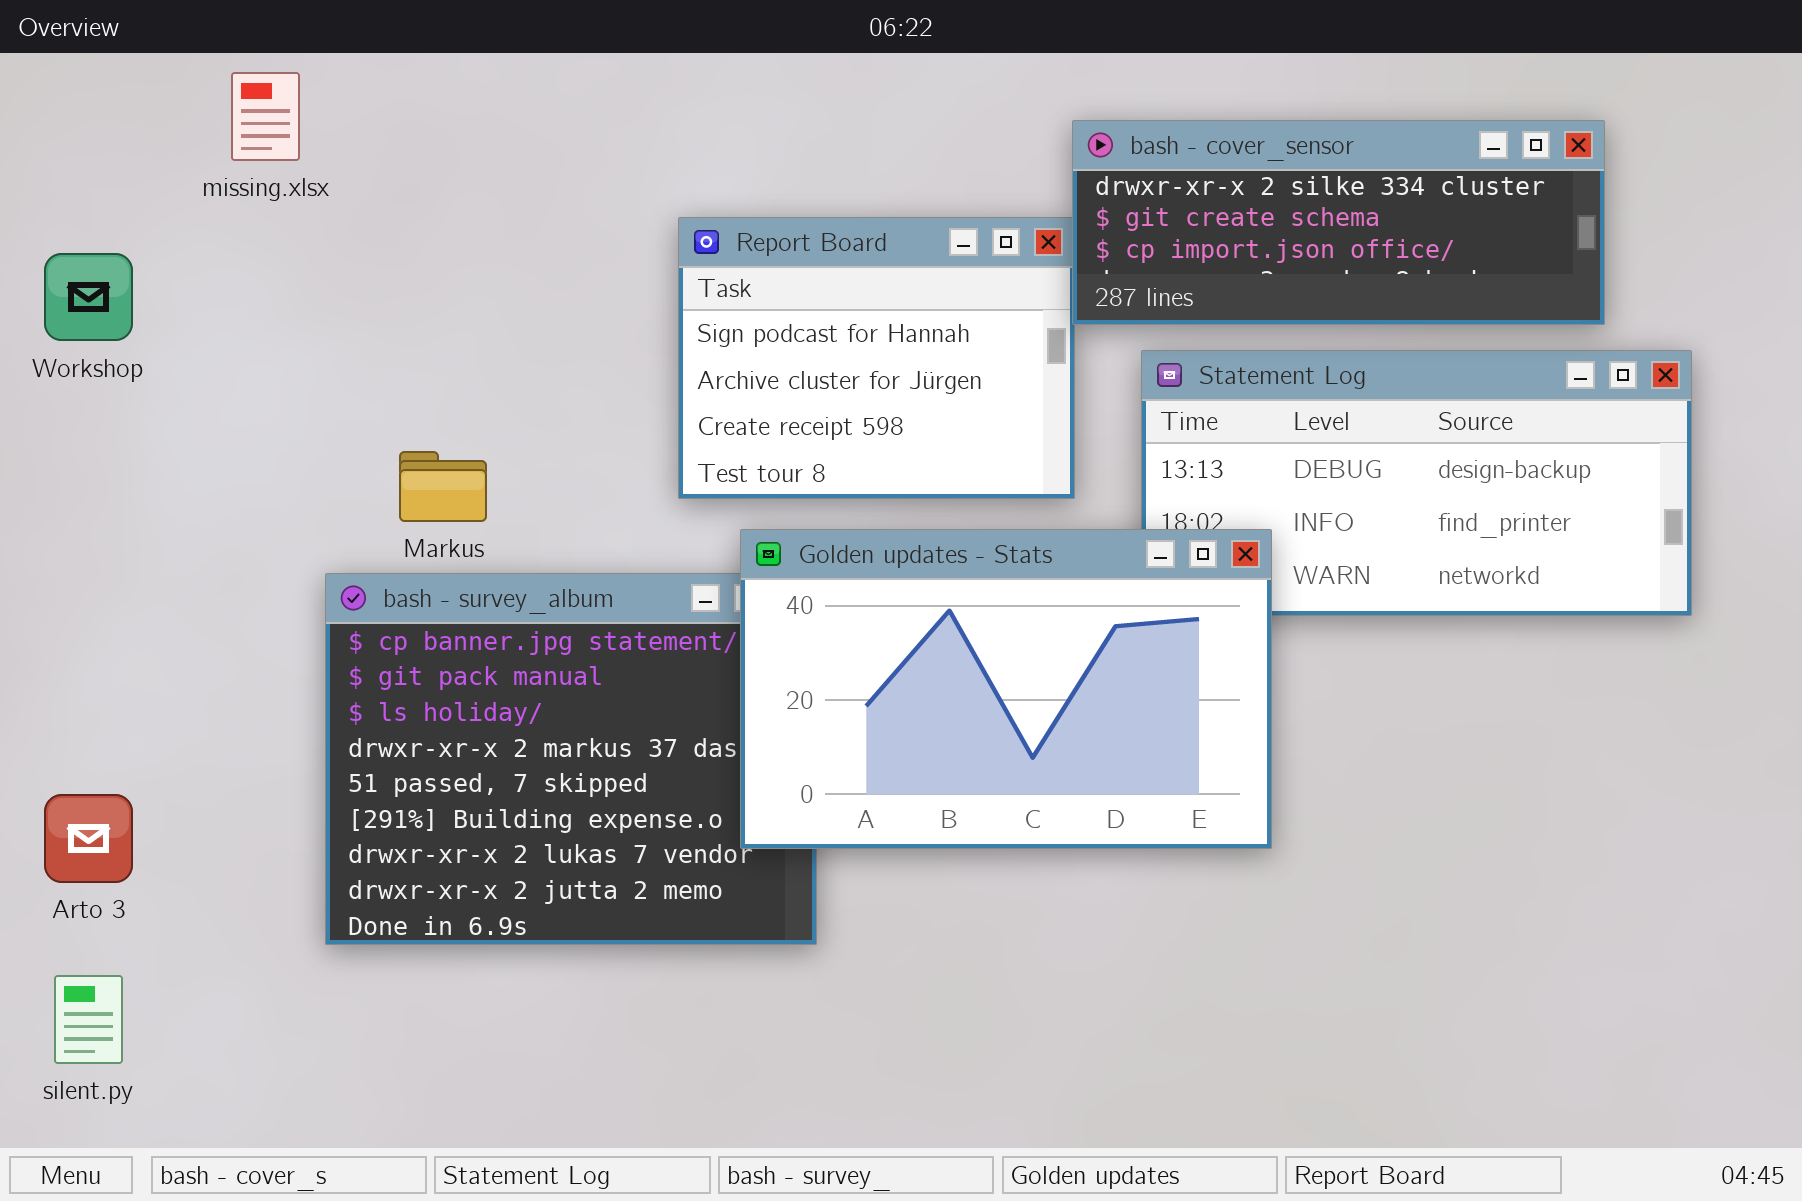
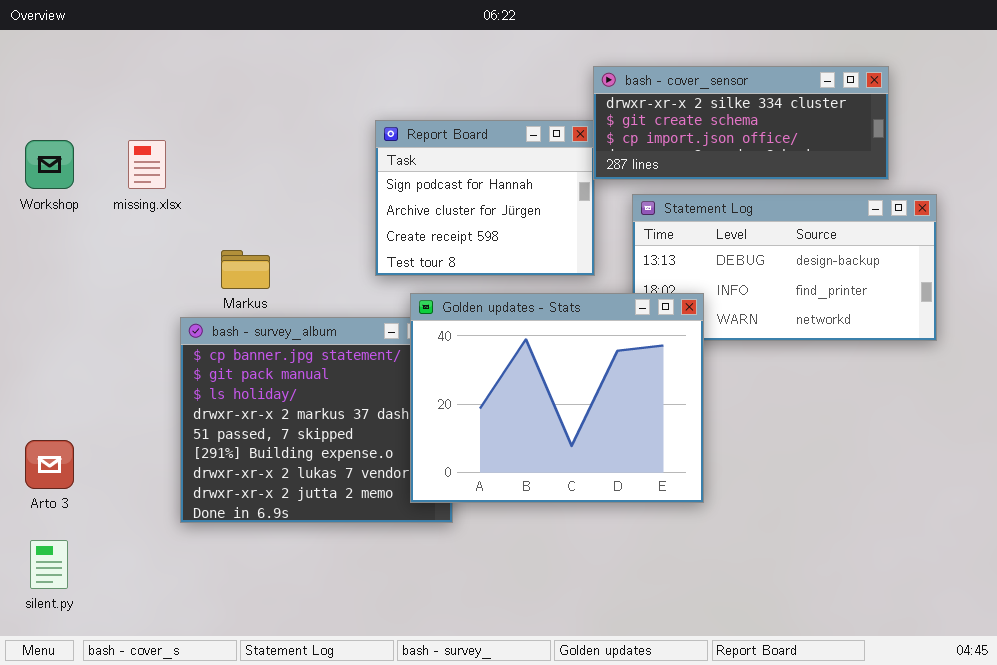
missing.xlsx: [231,72,300,161] -> [128,140,166,189], moved
Golden updates - Stats: [740,529,1272,849] -> [410,293,704,503], resized

